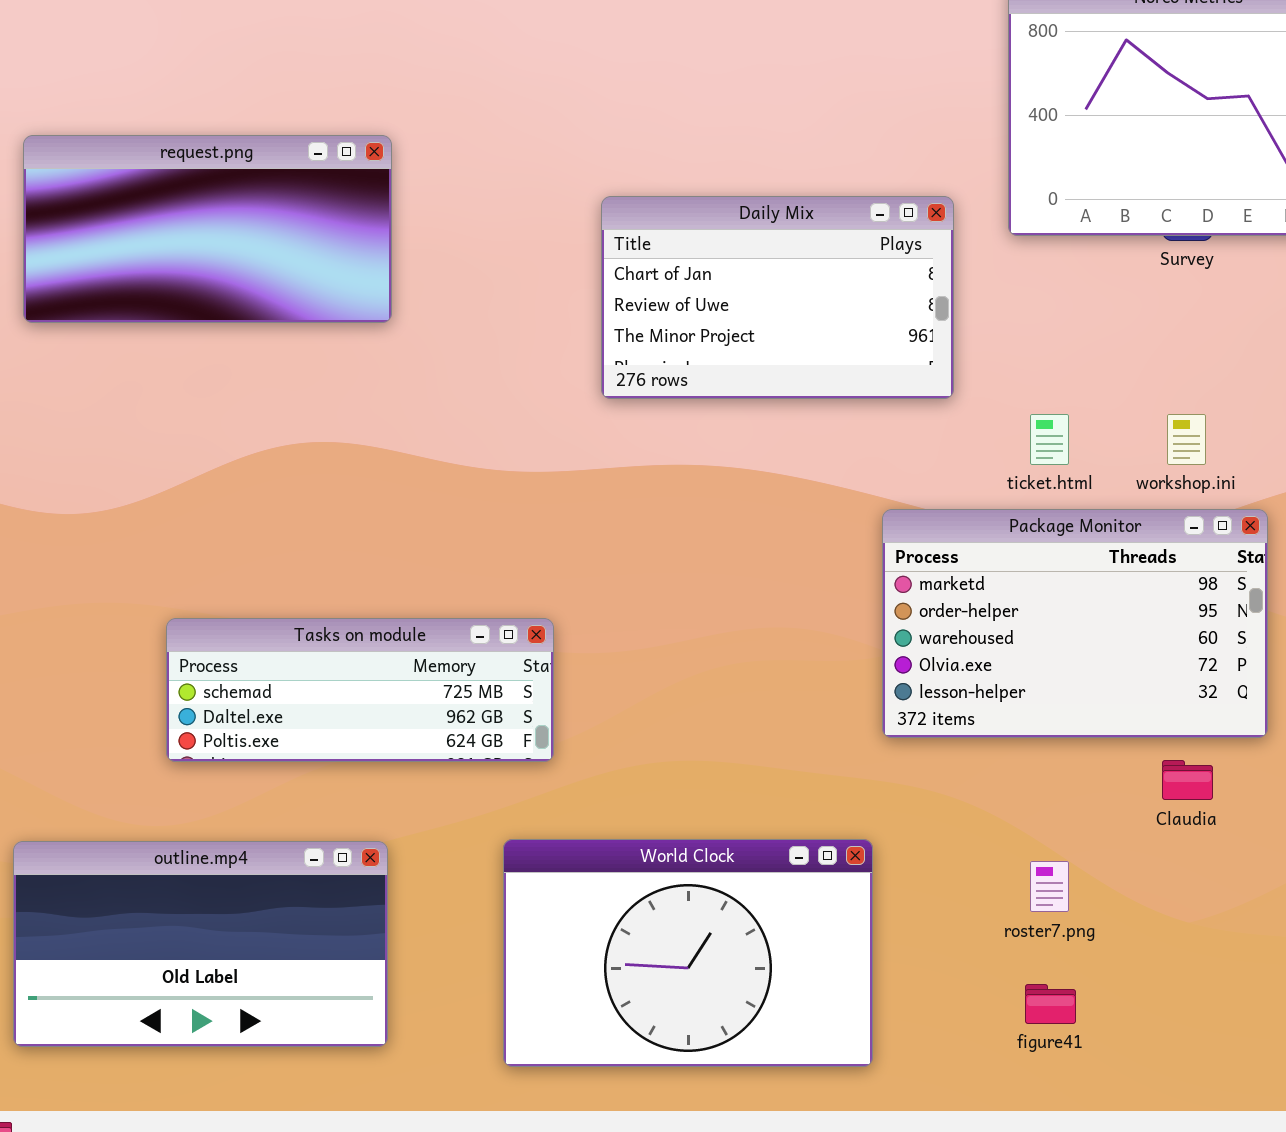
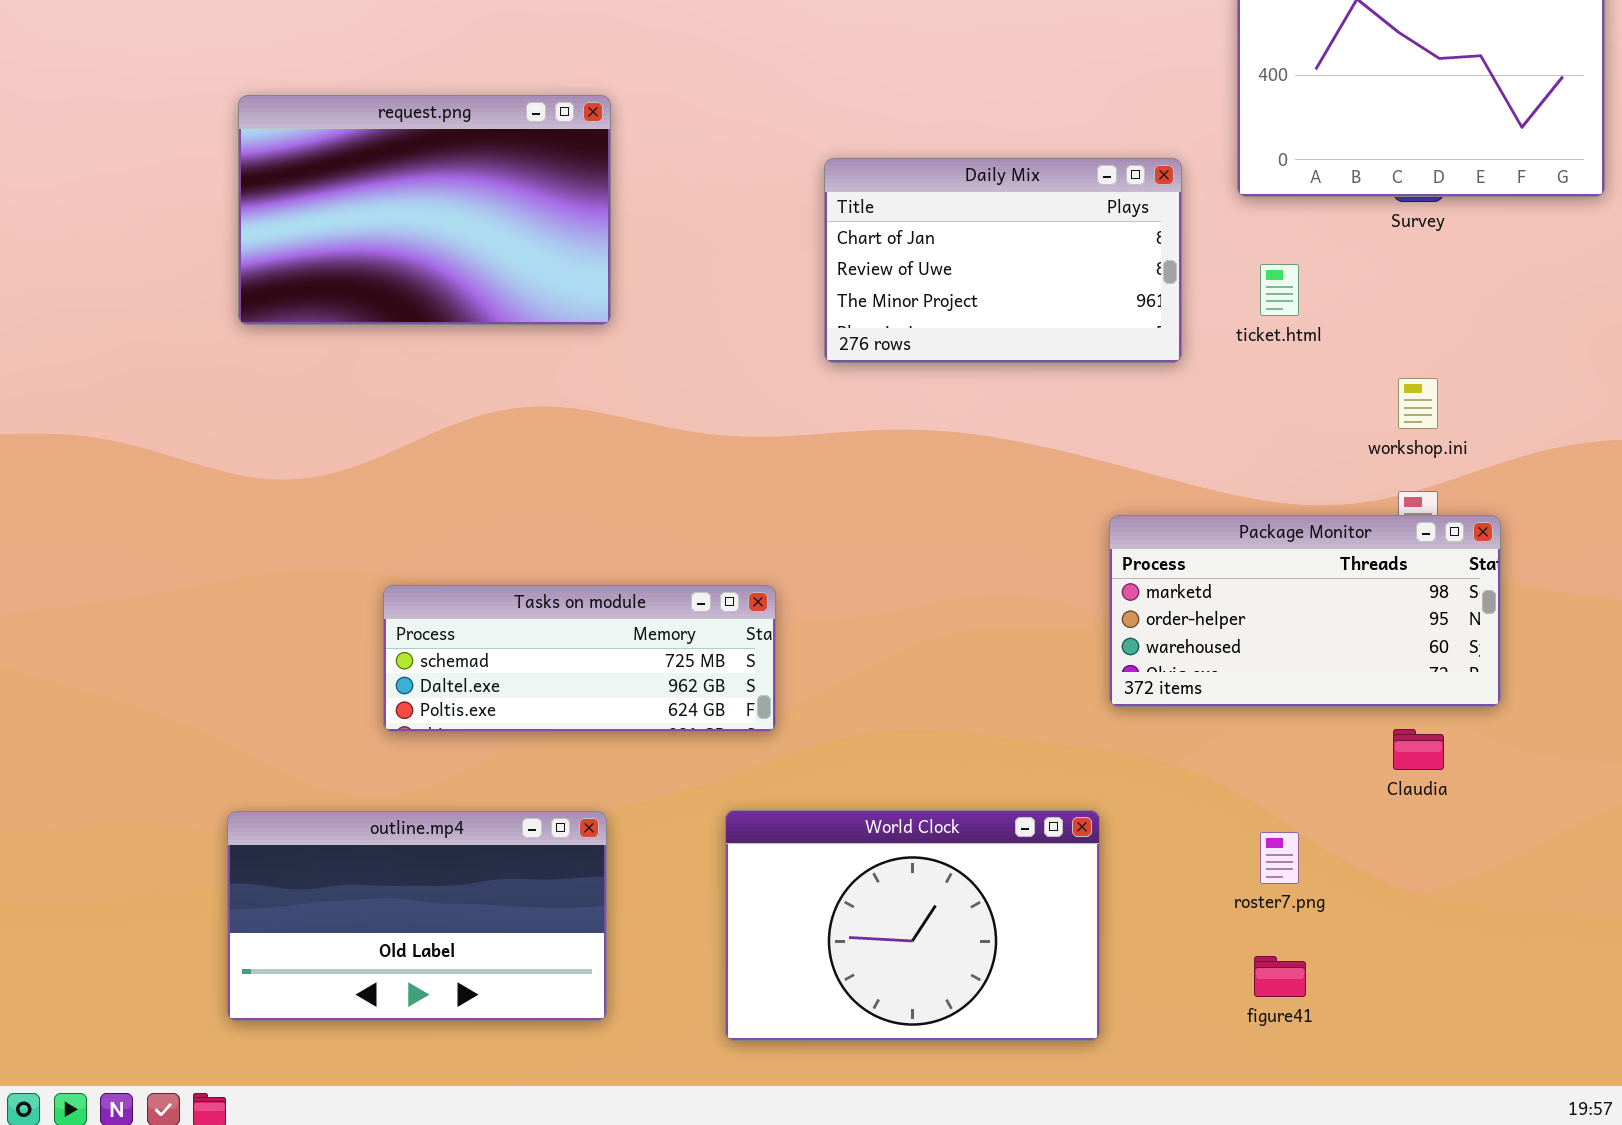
request.png: [23,135,392,323] -> [238,95,611,325], resized
ticket.html: [1030,414,1069,465] -> [1260,264,1299,316], moved
Package Monitor: [882,509,1268,738] -> [1109,515,1501,707], resized

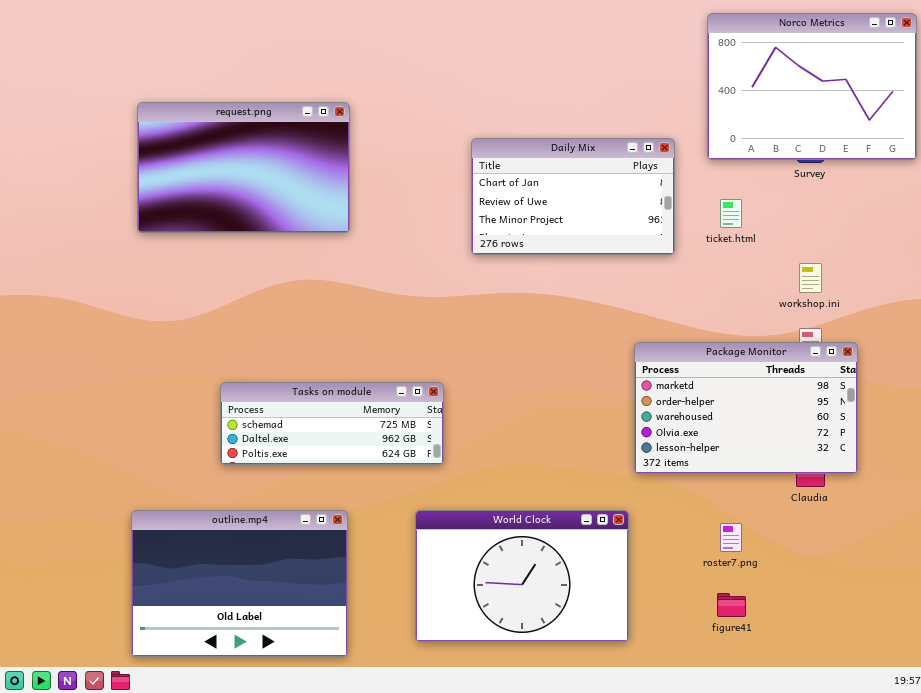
Package Monitor: [1109,515,1501,707] -> [634,342,858,474], resized
outline.mp4: [227,811,607,1021] -> [131,510,348,657], resized

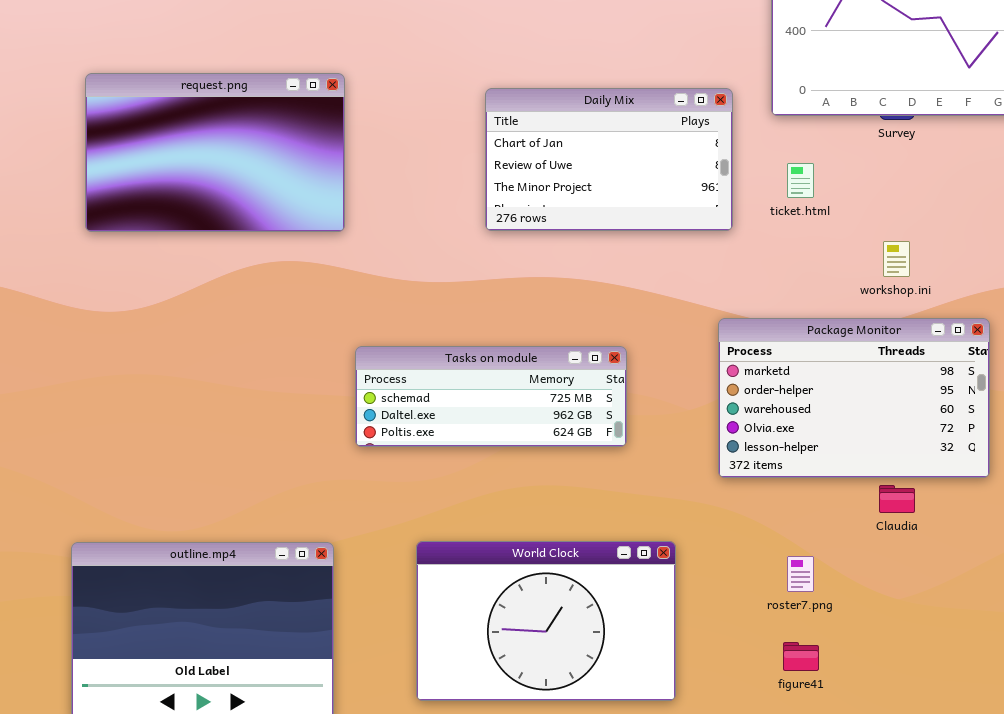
request.png: [137,102,350,233] -> [85,73,345,232], moved
Package Monitor: [634,342,858,474] -> [718,318,990,478], moved
Tasks on module: [220,382,444,465] -> [355,346,627,447], moved

